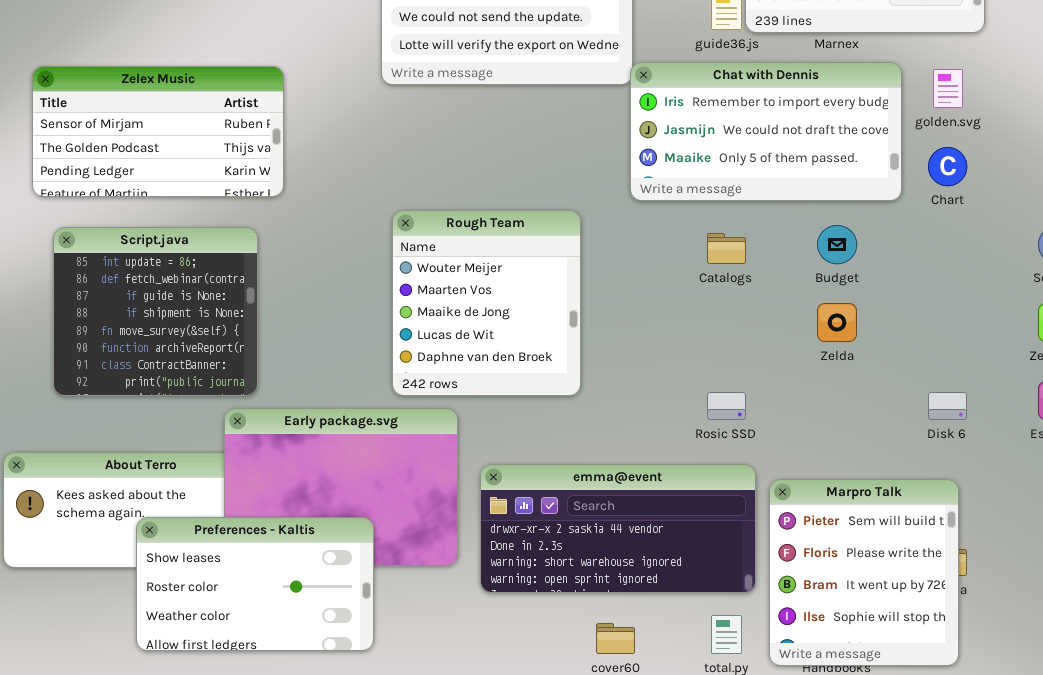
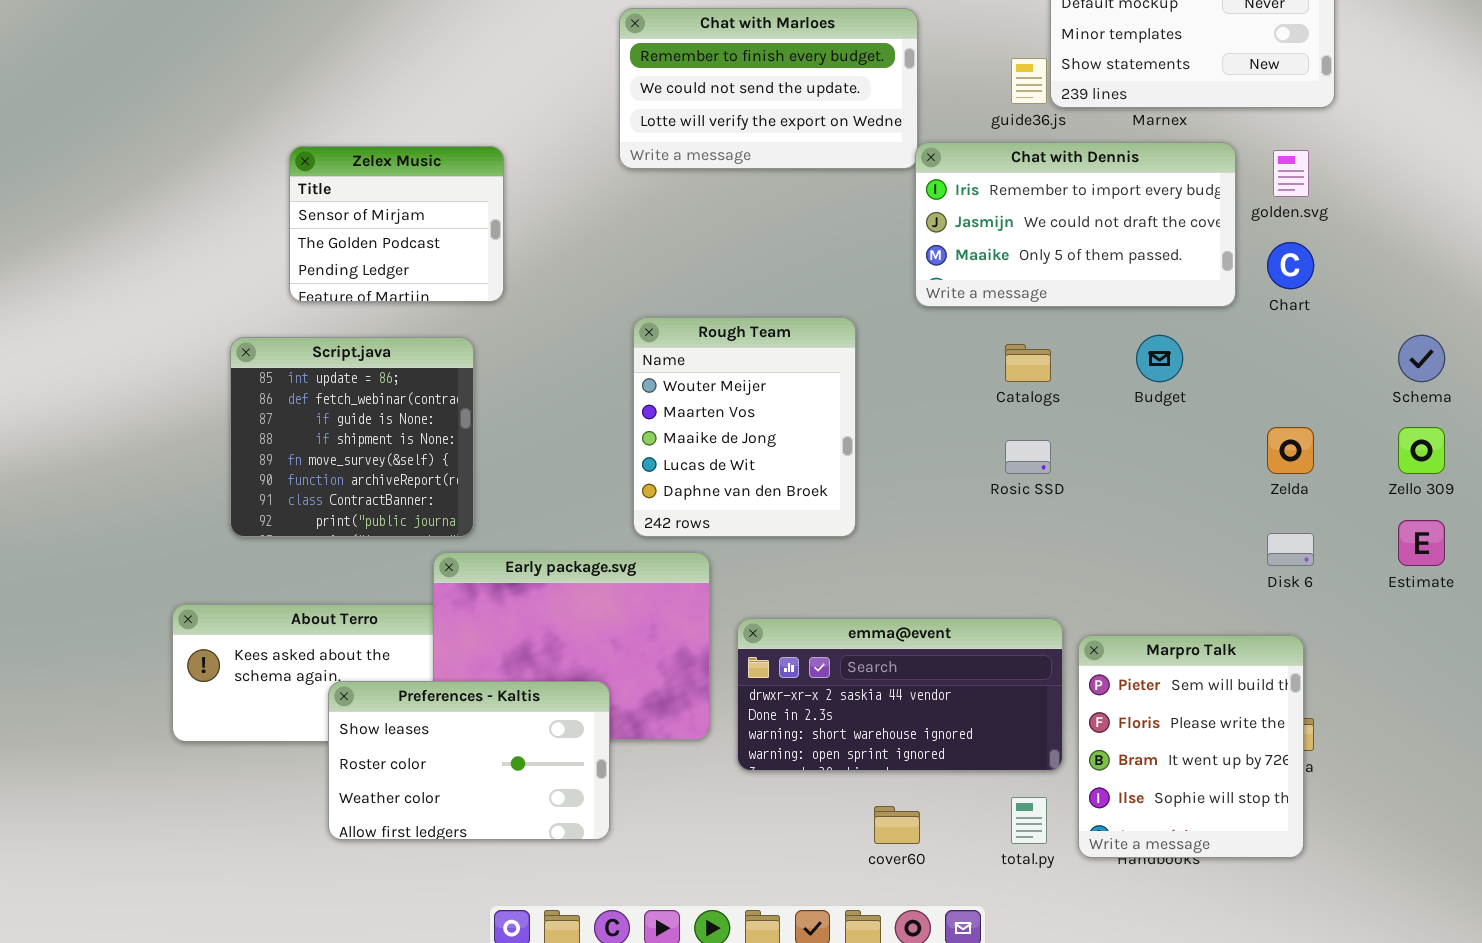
Zelex Music: [32,66,284,197] -> [289,146,504,302], resized
Zelda: [817,303,857,342] -> [1267,427,1314,474], moved
Rosic SSD: [707,392,746,420] -> [1005,440,1051,474], moved

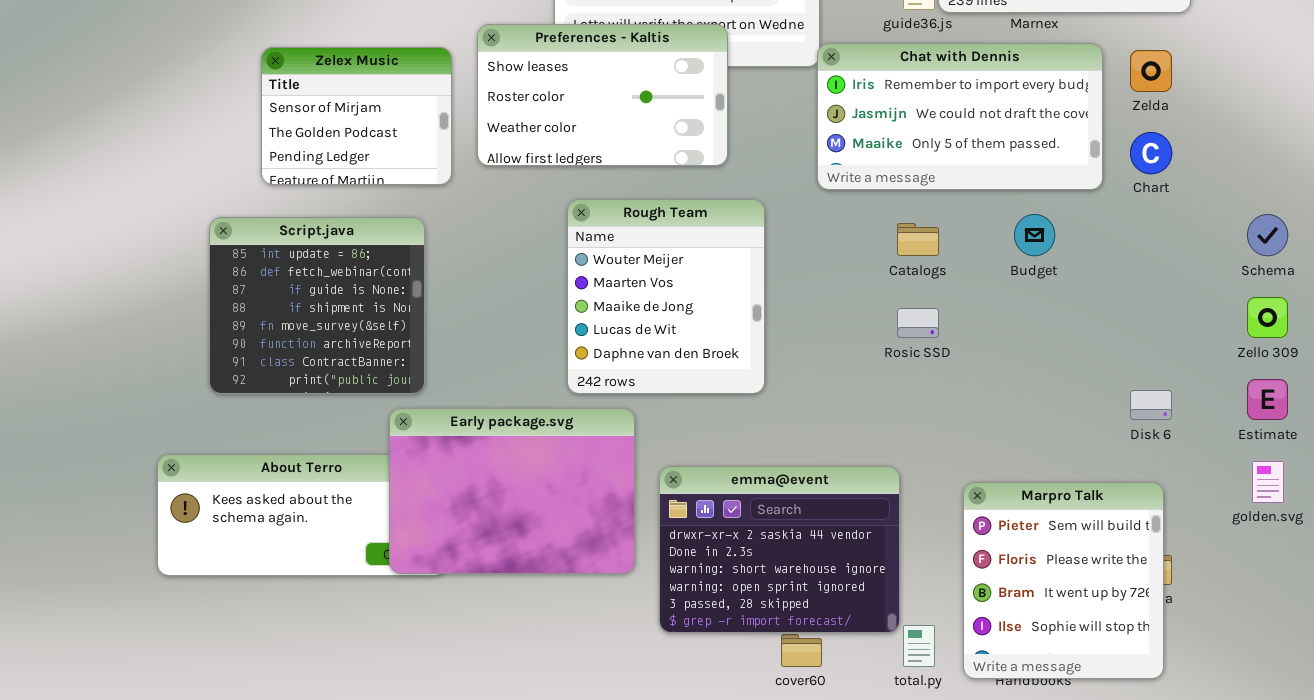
golden.svg: [1273,150,1309,197] -> [1252,461,1284,503], moved
Zelda: [1267,427,1314,474] -> [1130,50,1172,92], moved
emma@event: [737,618,1063,771] -> [659,466,900,633], resized
Preferences - Kaltis: [328,681,610,840] -> [477,24,728,166], moved

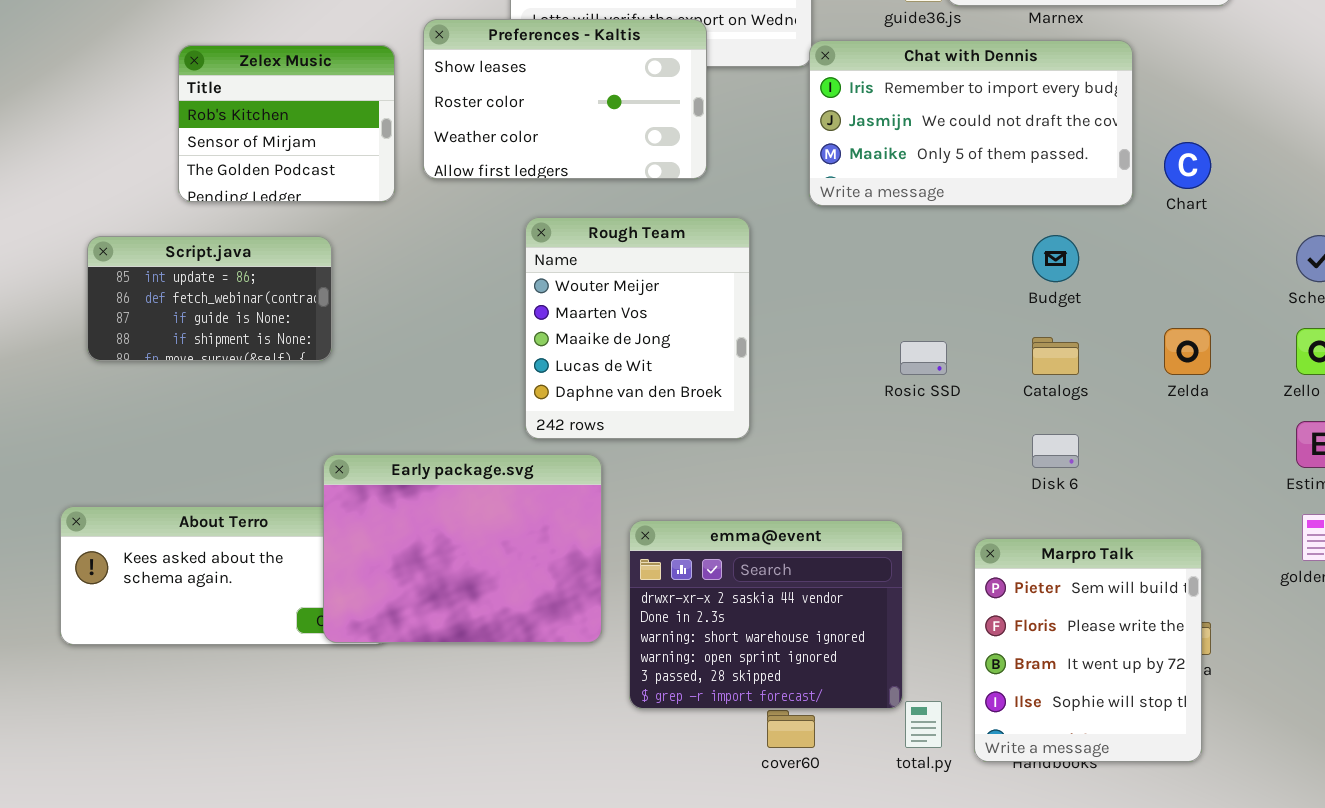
Zelex Music: [261,47,452,185] -> [178,45,395,202], scrolled up 1 row
Zelda: [1130,50,1172,92] -> [1164,328,1211,375], moved
Script.java: [209,217,425,394] -> [87,236,332,361], moved, resized
Catalogs: [897,223,939,256] -> [1032,337,1079,375], moved
Disk 6: [1130,390,1172,420] -> [1032,434,1079,468], moved

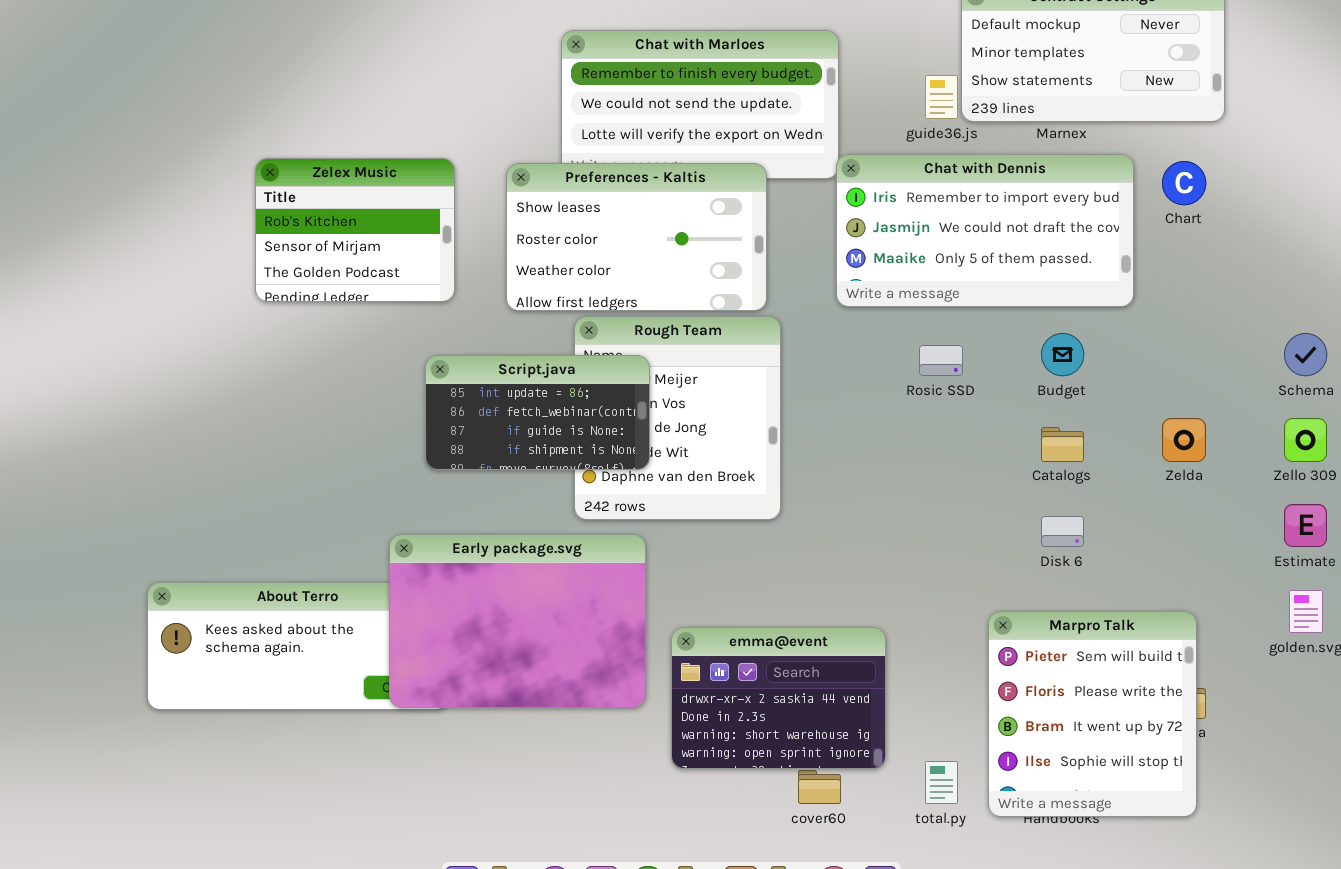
Preferences - Kaltis: [423,19,707,179] -> [506,163,767,311], moved
Chart: [1164,142,1211,189] -> [1162,161,1206,205], moved
Script.java: [87,236,332,361] -> [425,355,650,470], moved
Rosic SSD: [900,341,947,375] -> [919,345,963,376], moved
emma@event: [629,520,903,709] -> [671,627,886,769], resized

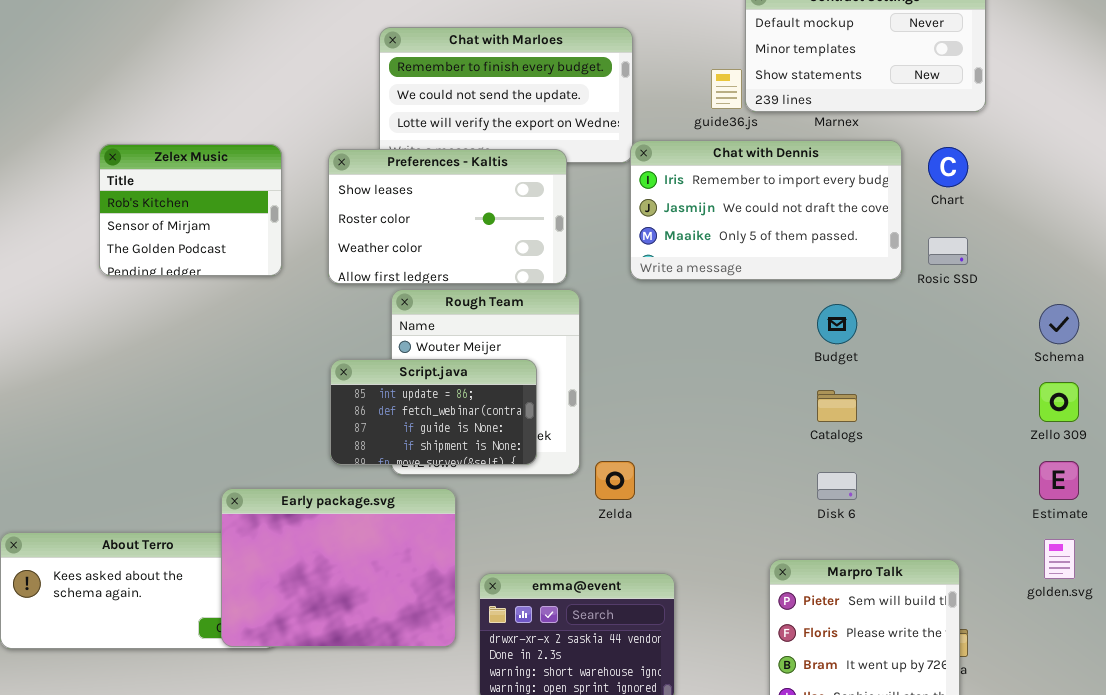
Rosic SSD: [919,345,963,376] -> [928,237,968,265], moved
Script.java: [425,355,650,470] -> [330,359,537,465], moved
Zelda: [1162,418,1206,462] -> [595,461,635,500], moved

